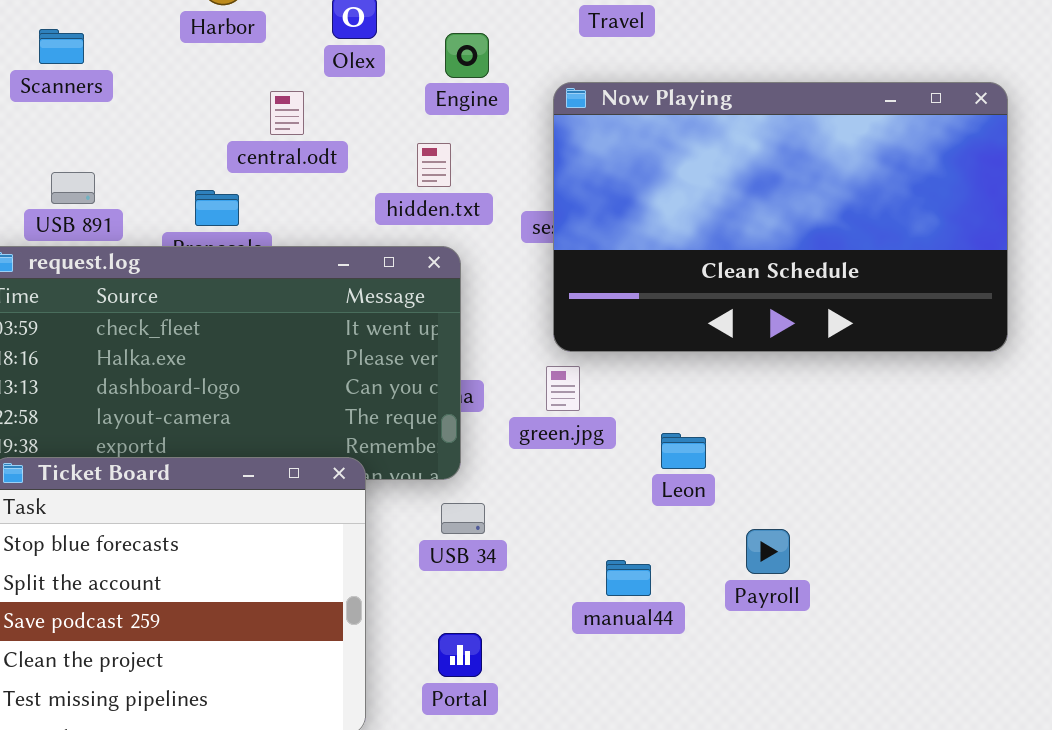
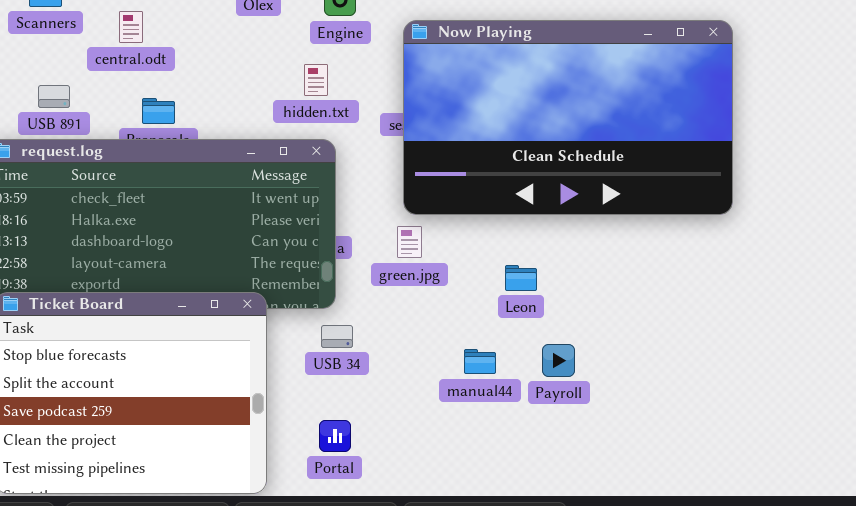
central.odt: [270,91,304,135] -> [119,11,143,43], moved
Leon: [661,433,706,469] -> [505,265,537,291], moved
manual44: [606,560,651,596] -> [464,349,496,374], moved

